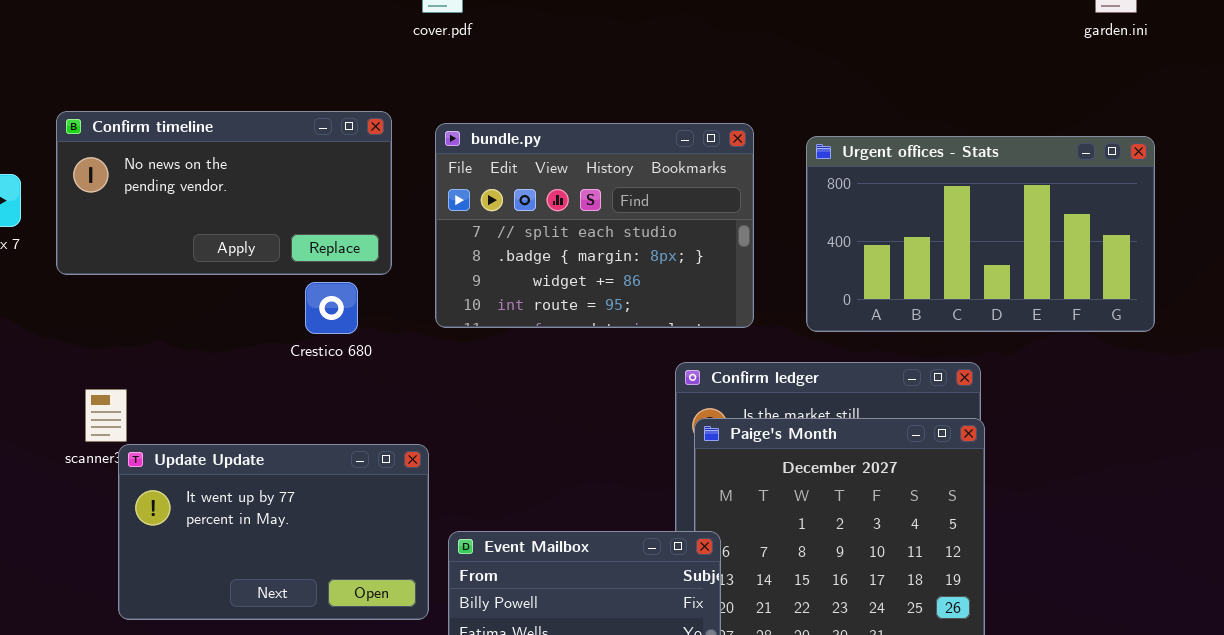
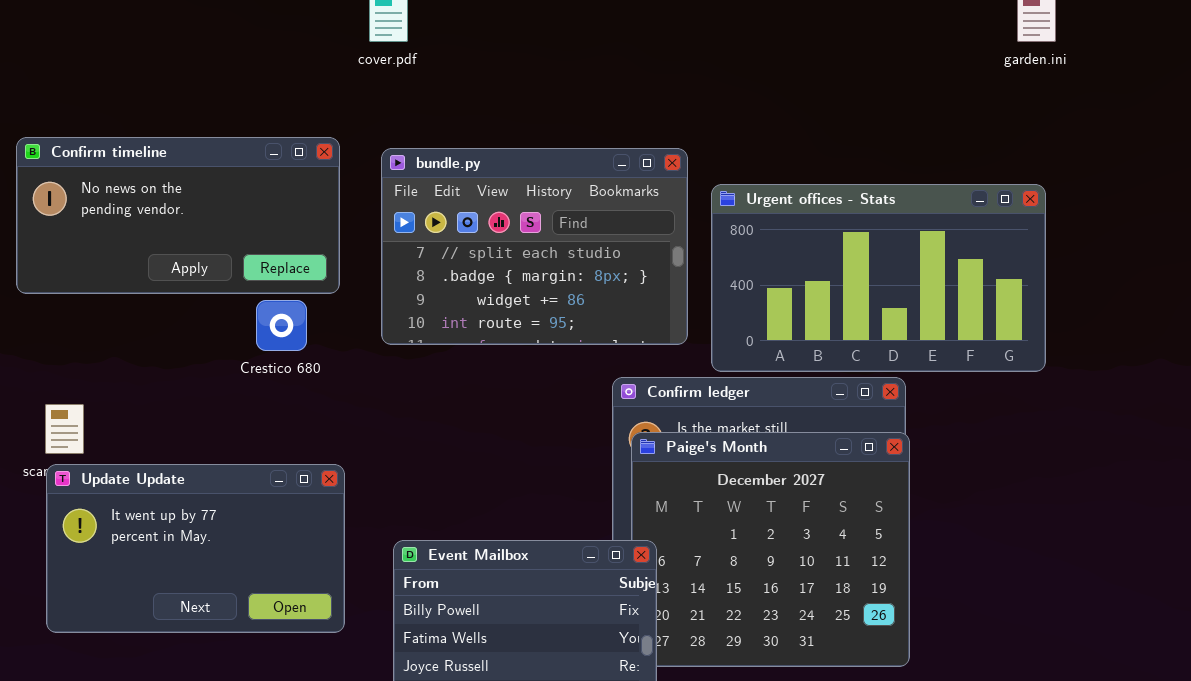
Urgent offices - Stats: [806,136,1155,332] -> [711,184,1046,372], moved
Update Update: [118,444,429,620] -> [46,464,345,633], moved

